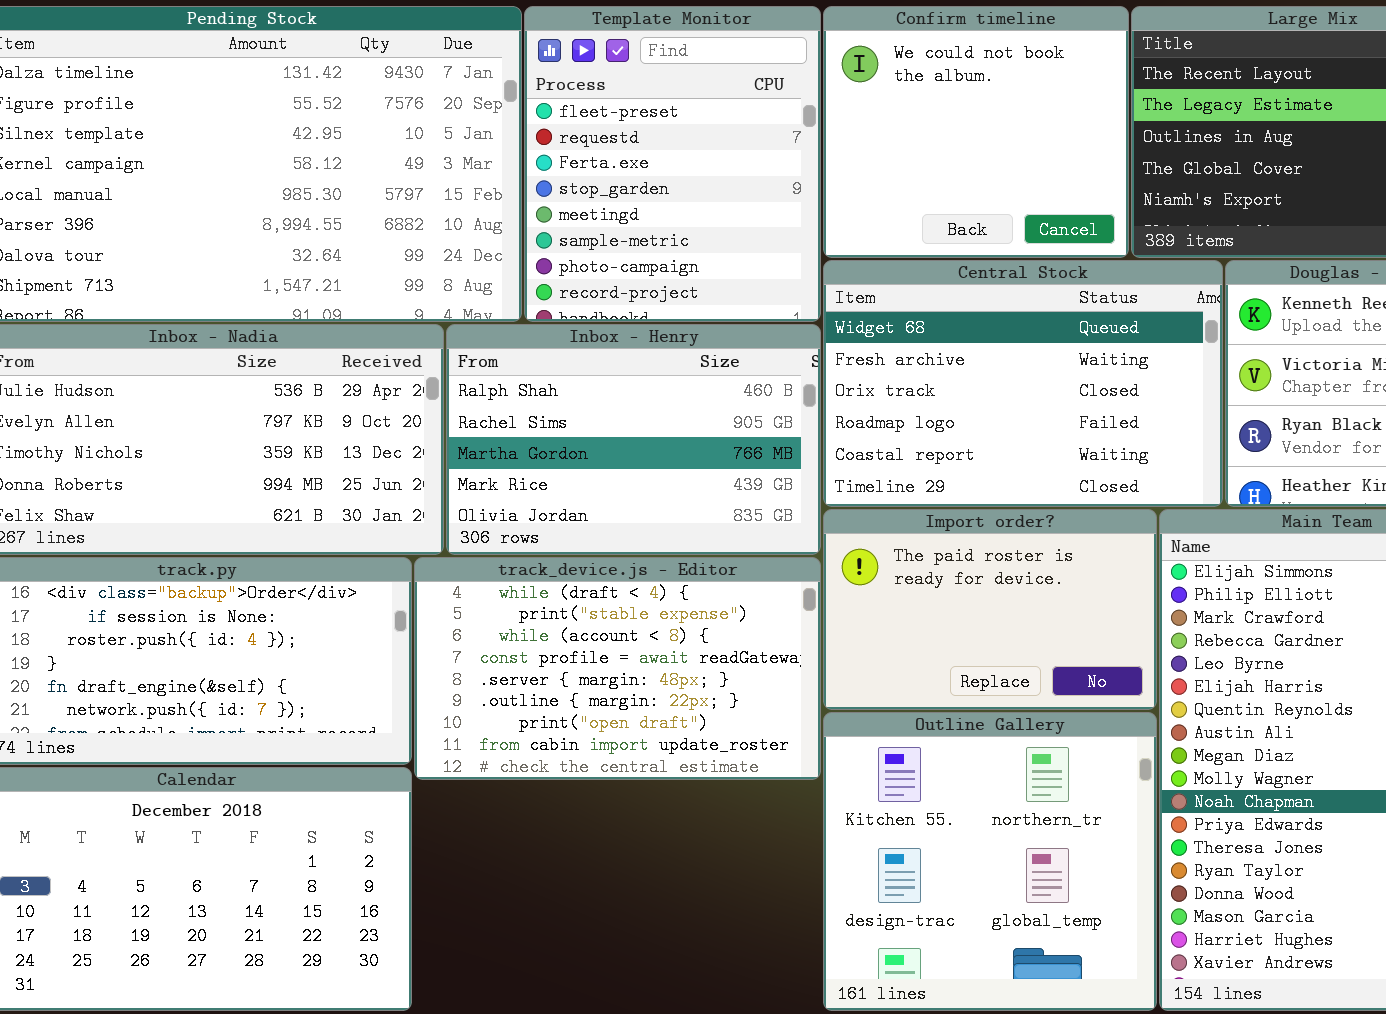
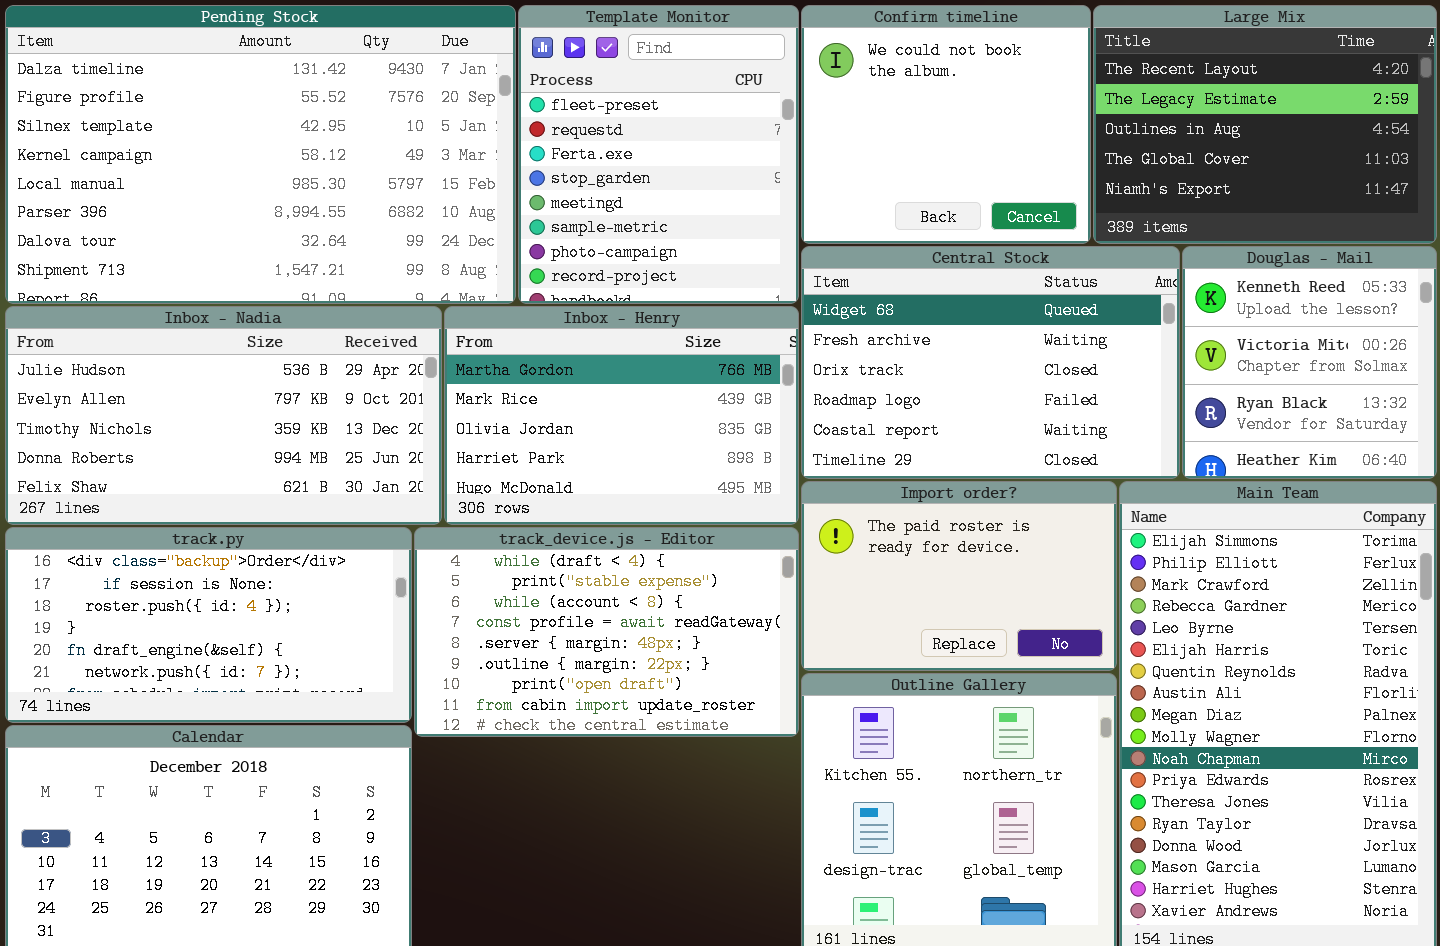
Inbox - Henry: [446,324,821,555] -> [444,306,799,525], scrolled down 2 rows

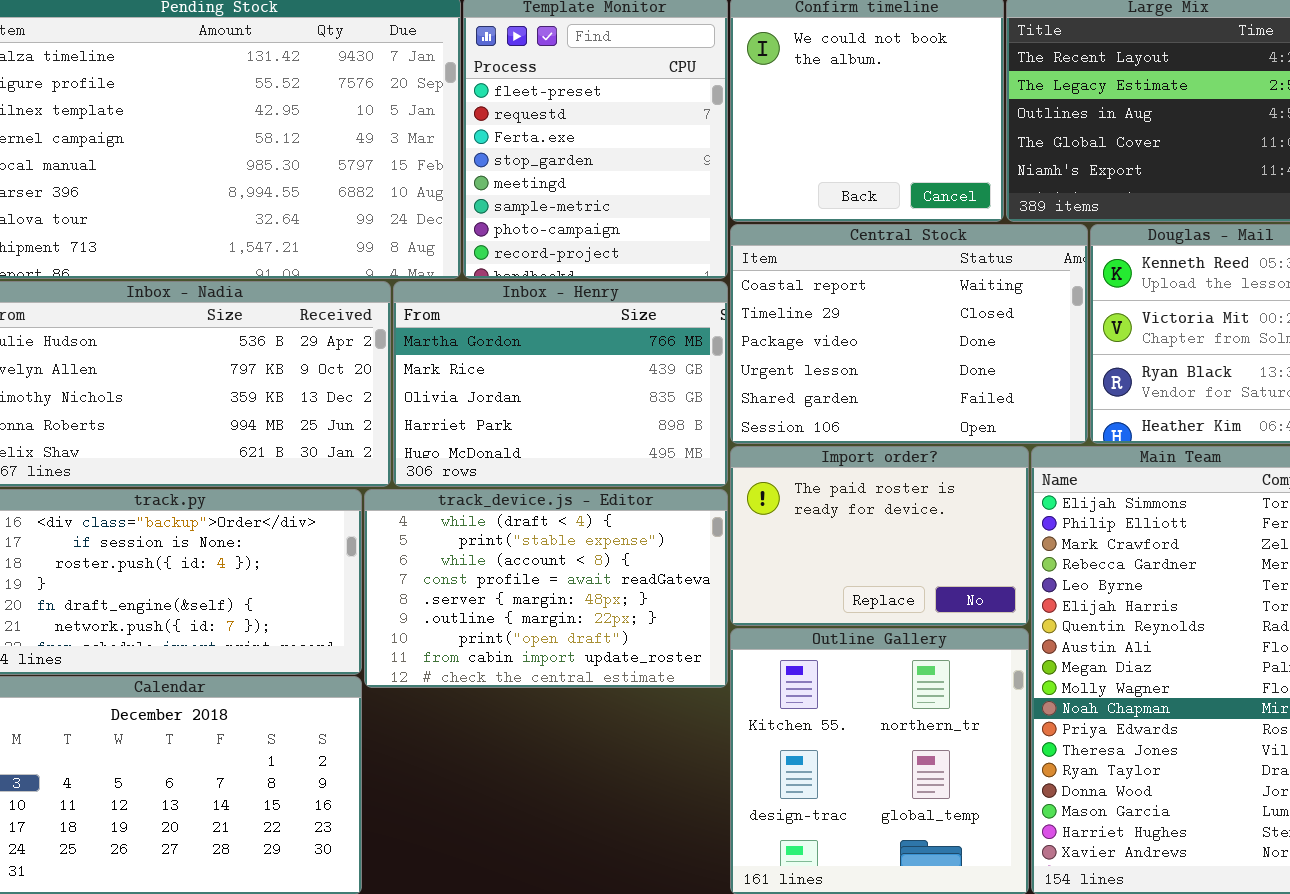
Central Stock: [801,246,1180,479] -> [730,224,1088,444], scrolled down 4 rows

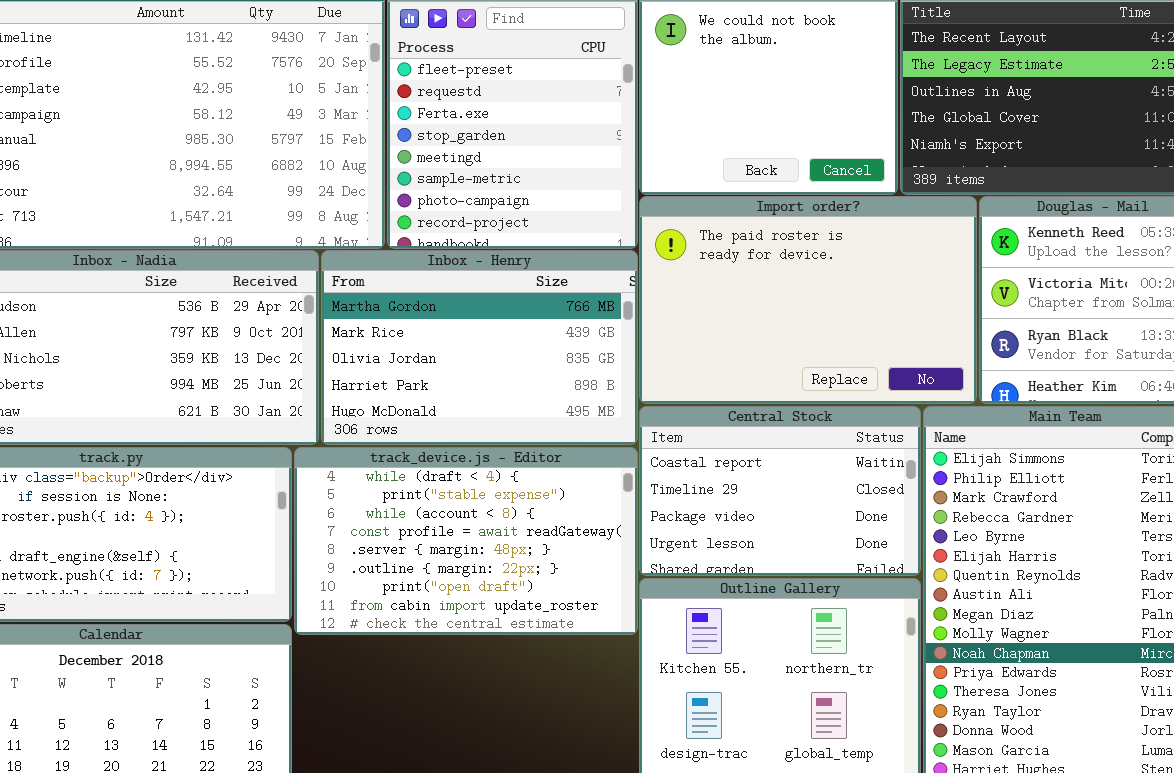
Central Stock: [730,224,1088,444] -> [639,406,921,576], moved, resized
Import order?: [730,446,1029,626] -> [639,196,977,404], moved, resized

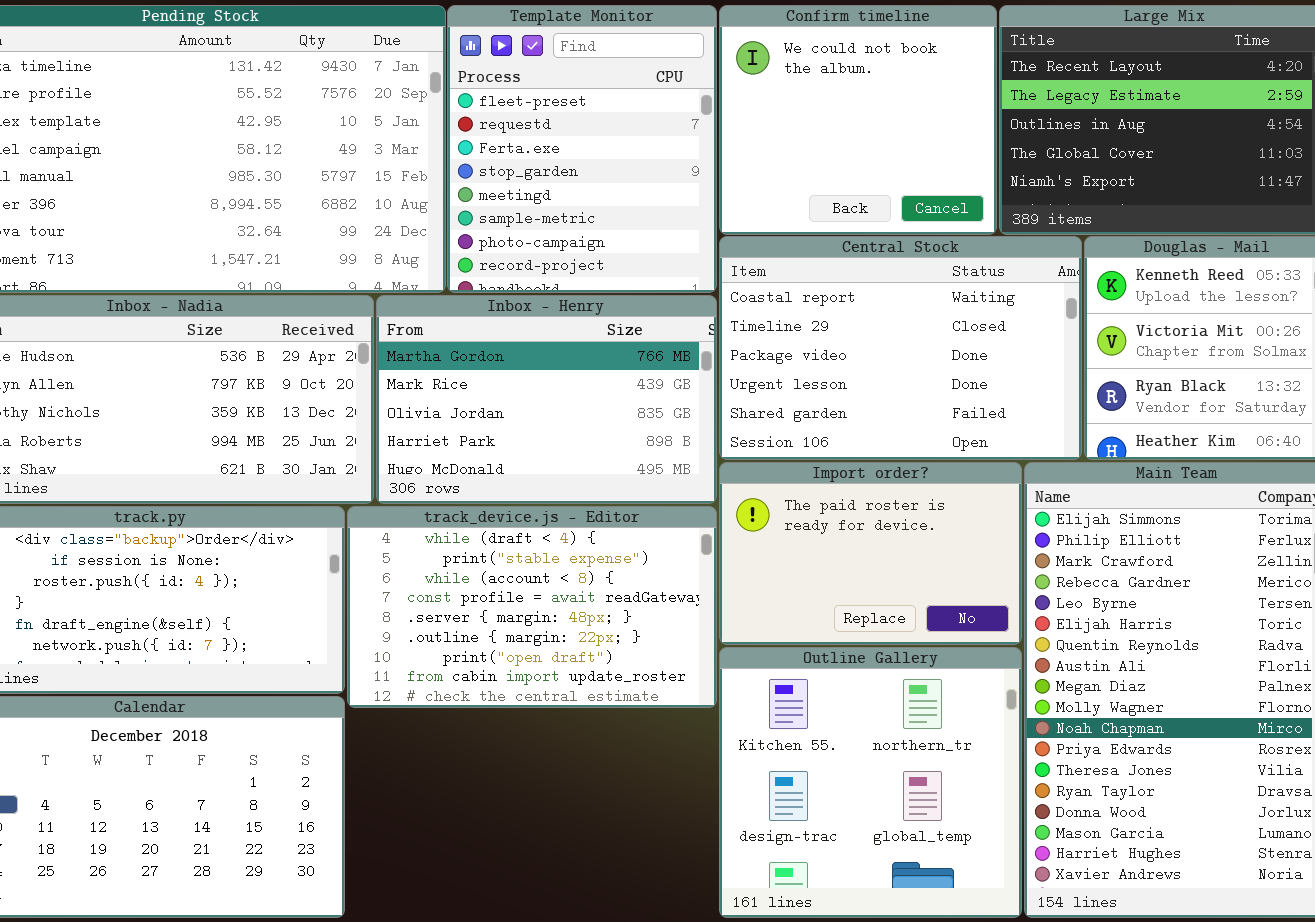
Import order?: [639,196,977,404] -> [719,462,1022,645], moved, resized
Central Stock: [639,406,921,576] -> [719,236,1082,460], moved, resized

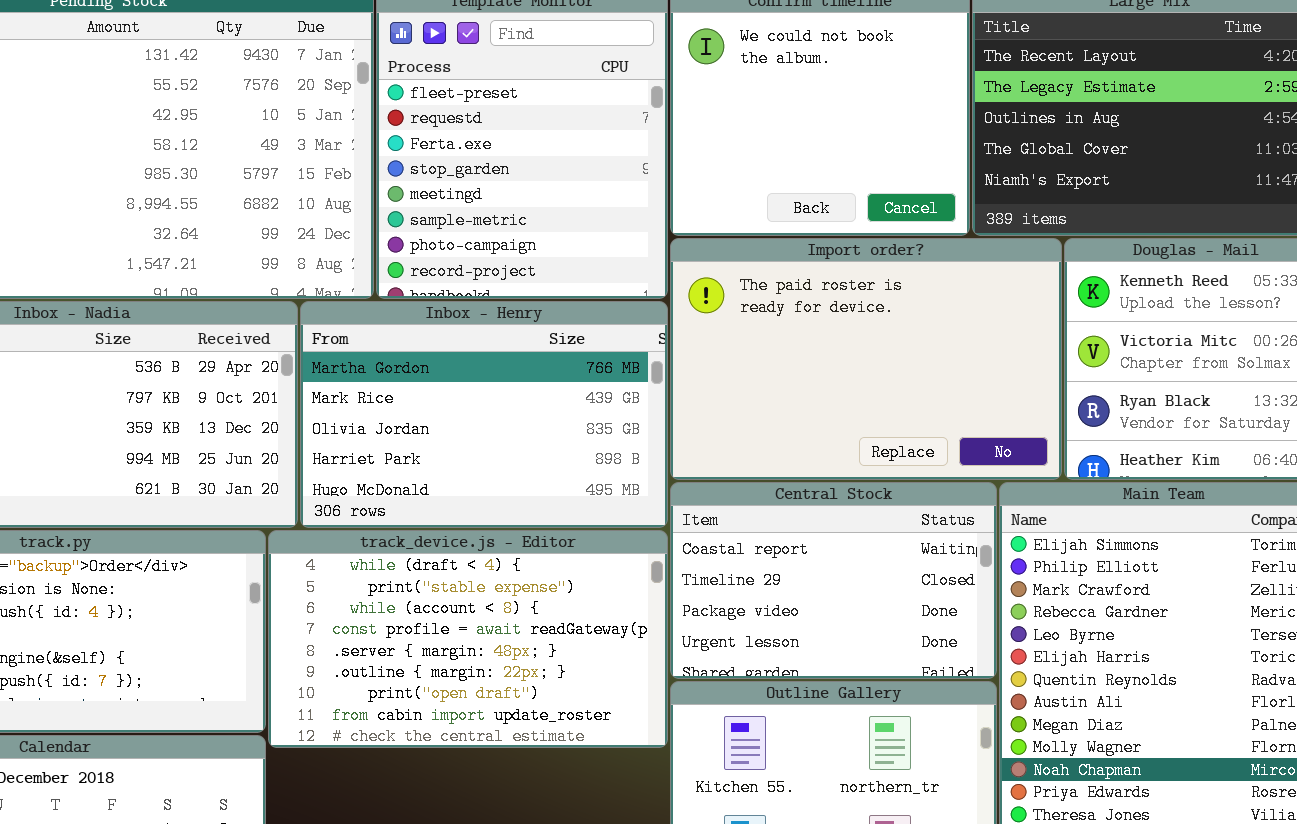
Central Stock: [719,236,1082,460] -> [670,482,997,679], moved, resized
Import order?: [719,462,1022,645] -> [670,238,1062,480], moved, resized

